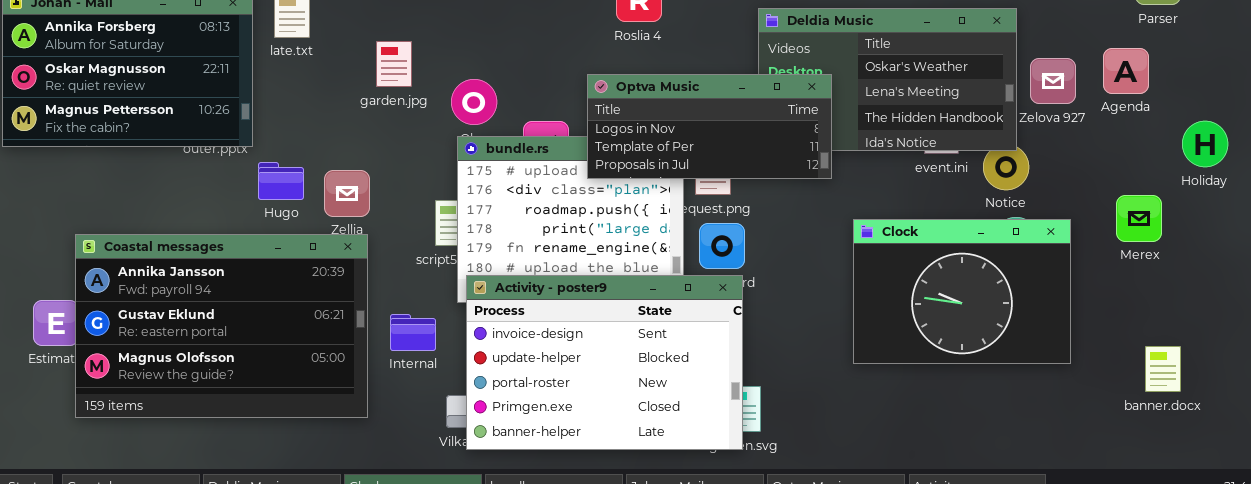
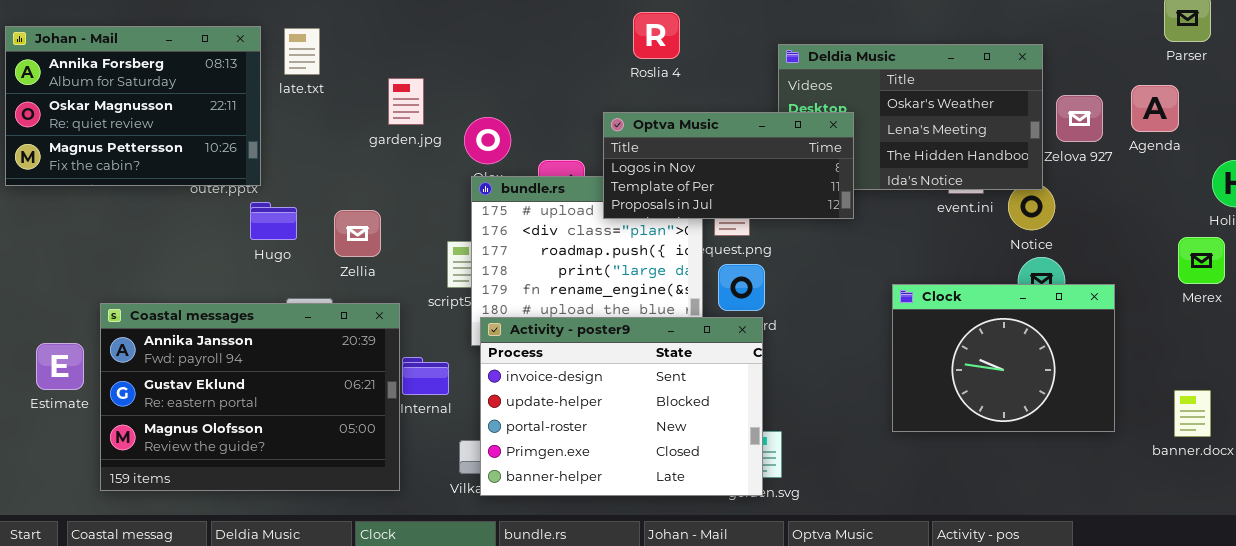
Hugo: [258,162,304,200] -> [250,202,297,240], moved
Merex: [1116,195,1162,242] -> [1178,237,1225,284], moved
Clock: [853,219,1071,364] -> [892,284,1115,432], moved
Coastal messages: [75,234,368,418] -> [100,303,400,491], moved

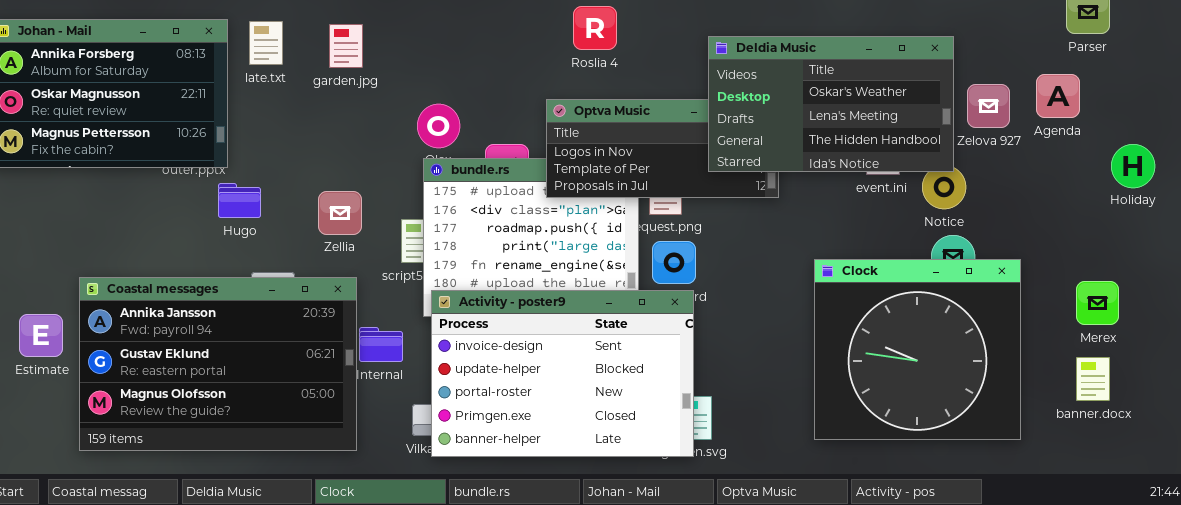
Deldia Music: [778,44,1043,190] -> [708,36,954,172], raised
garden.jpg: [388,78,424,125] -> [329,24,363,68], moved
Zellia: [334,210,381,257] -> [318,191,362,235], moved
Merex: [1178,237,1225,284] -> [1076,281,1119,325], moved
Clock: [892,284,1115,432] -> [814,259,1021,440], resized

